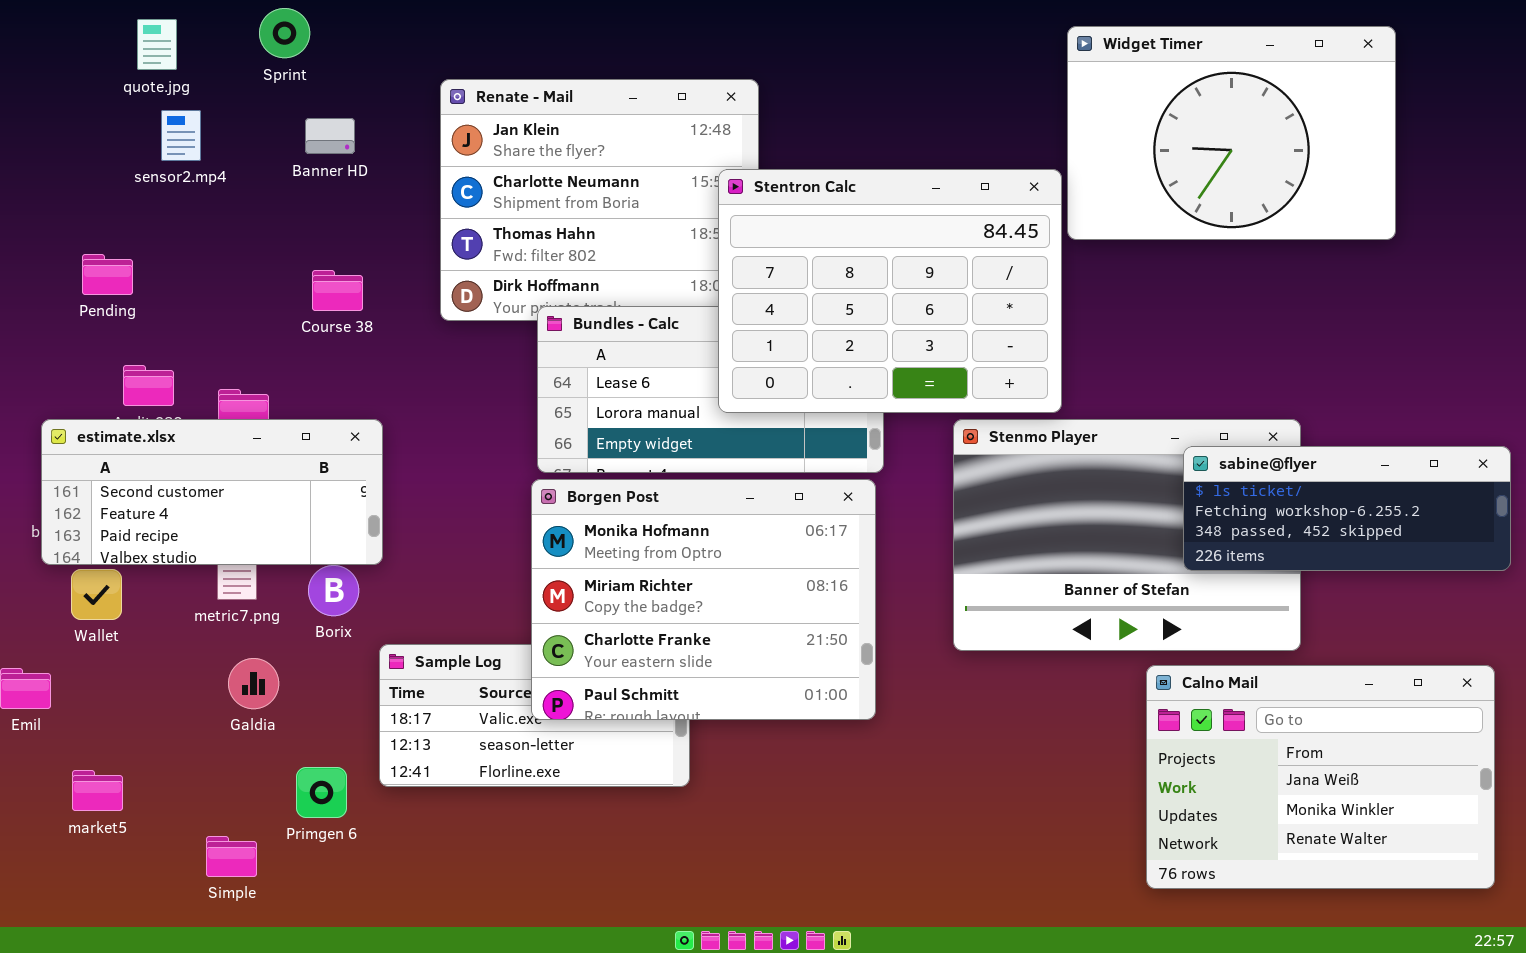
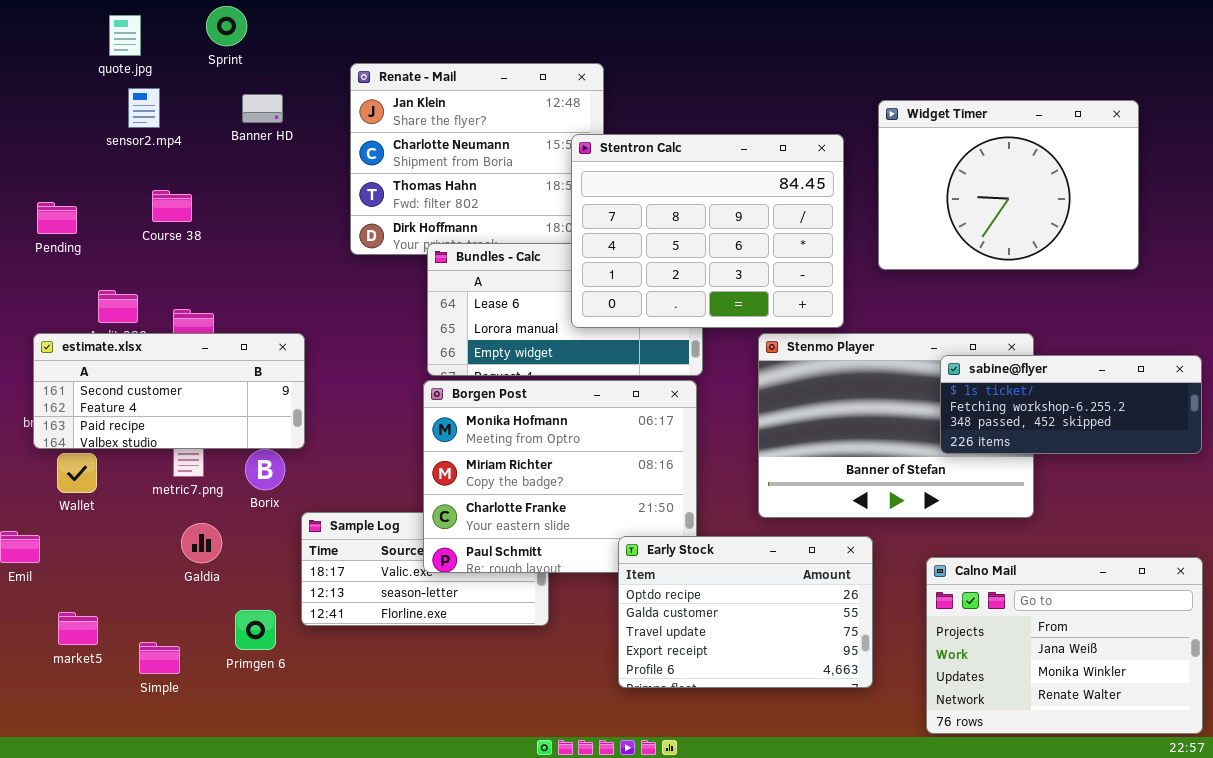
Widget Timer: [1067,26,1396,240] -> [878,100,1139,270], moved
Pending: [82,254,133,295] -> [37,202,77,234], moved
Course 38: [312,270,363,311] -> [152,190,192,222], moved
Calno Mail: [1146,665,1495,889] -> [926,557,1203,734], moved
Early Stock: none -> [618,536,873,688], opened
Simple: [206,836,257,877] -> [139,642,180,674], moved

